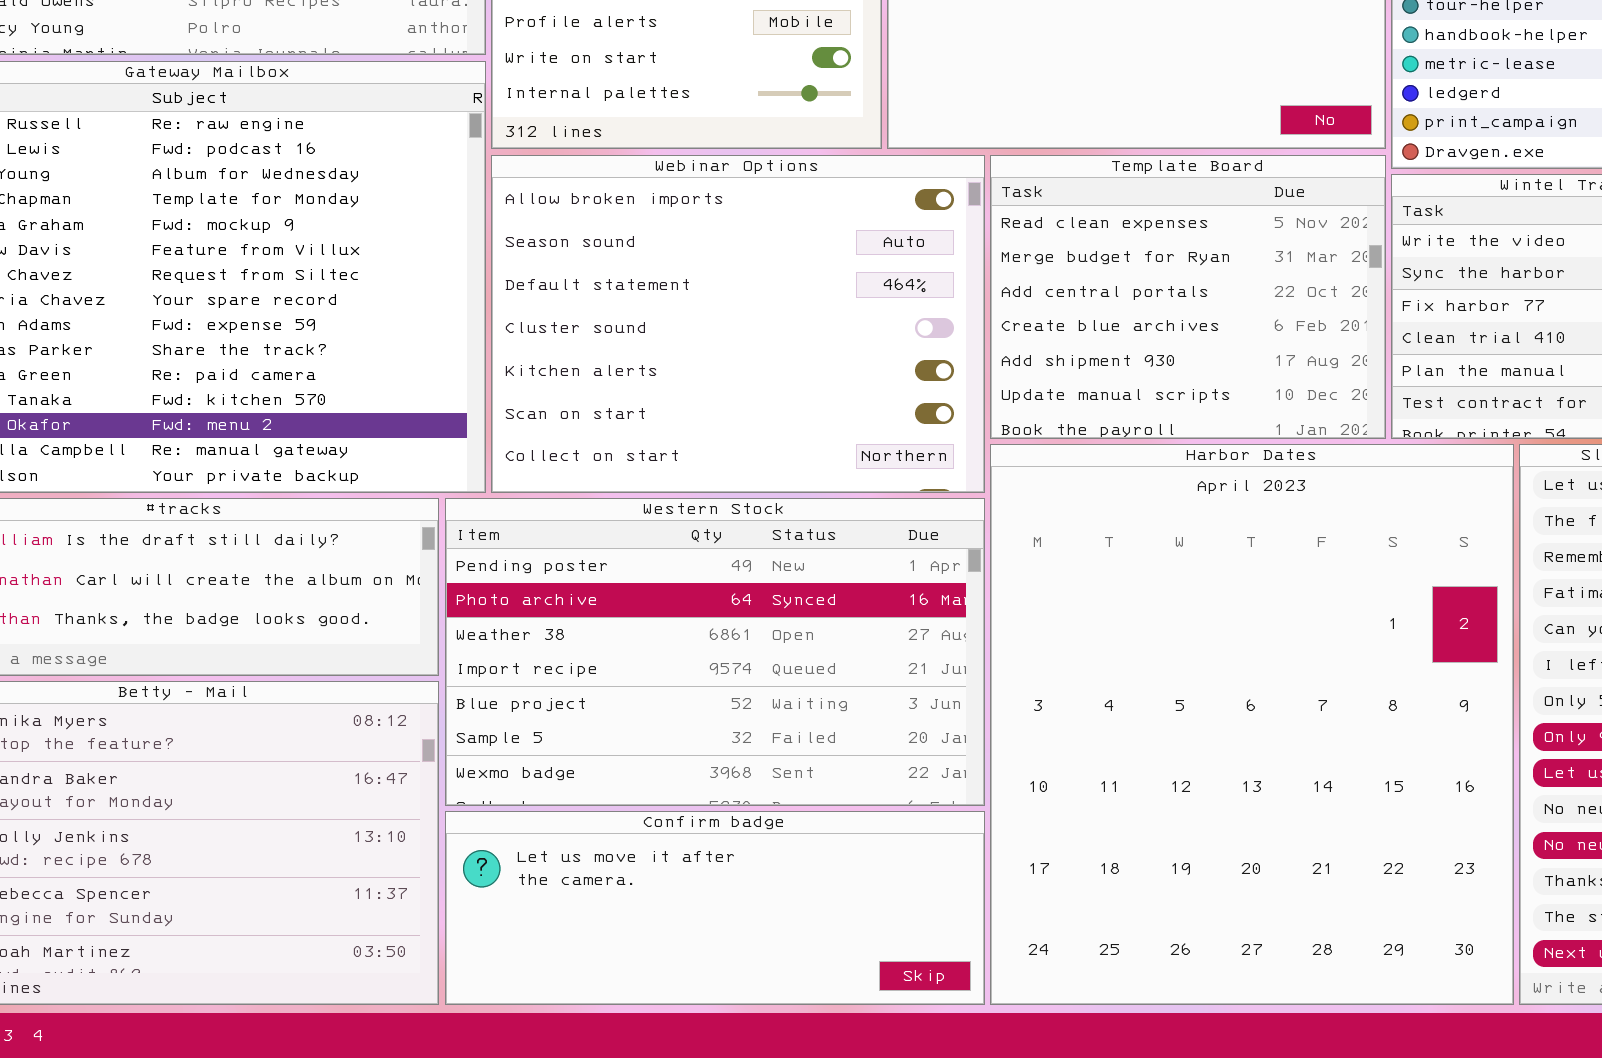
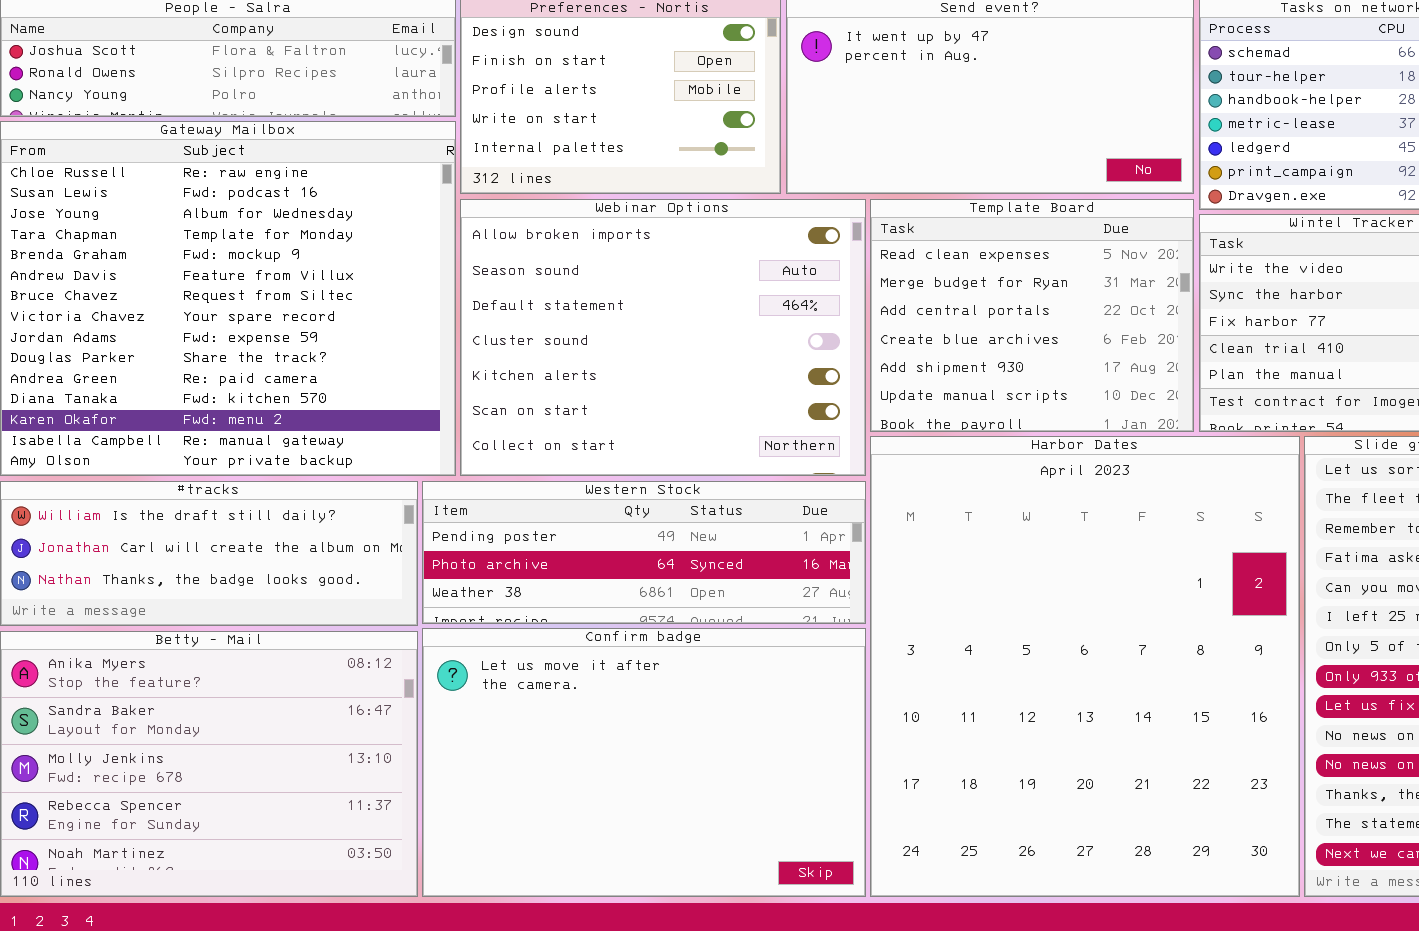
Western Stock: [445,498,985,806] -> [422,481,866,624], resized
Confirm badge: [445,811,985,1005] -> [422,628,866,897], resized

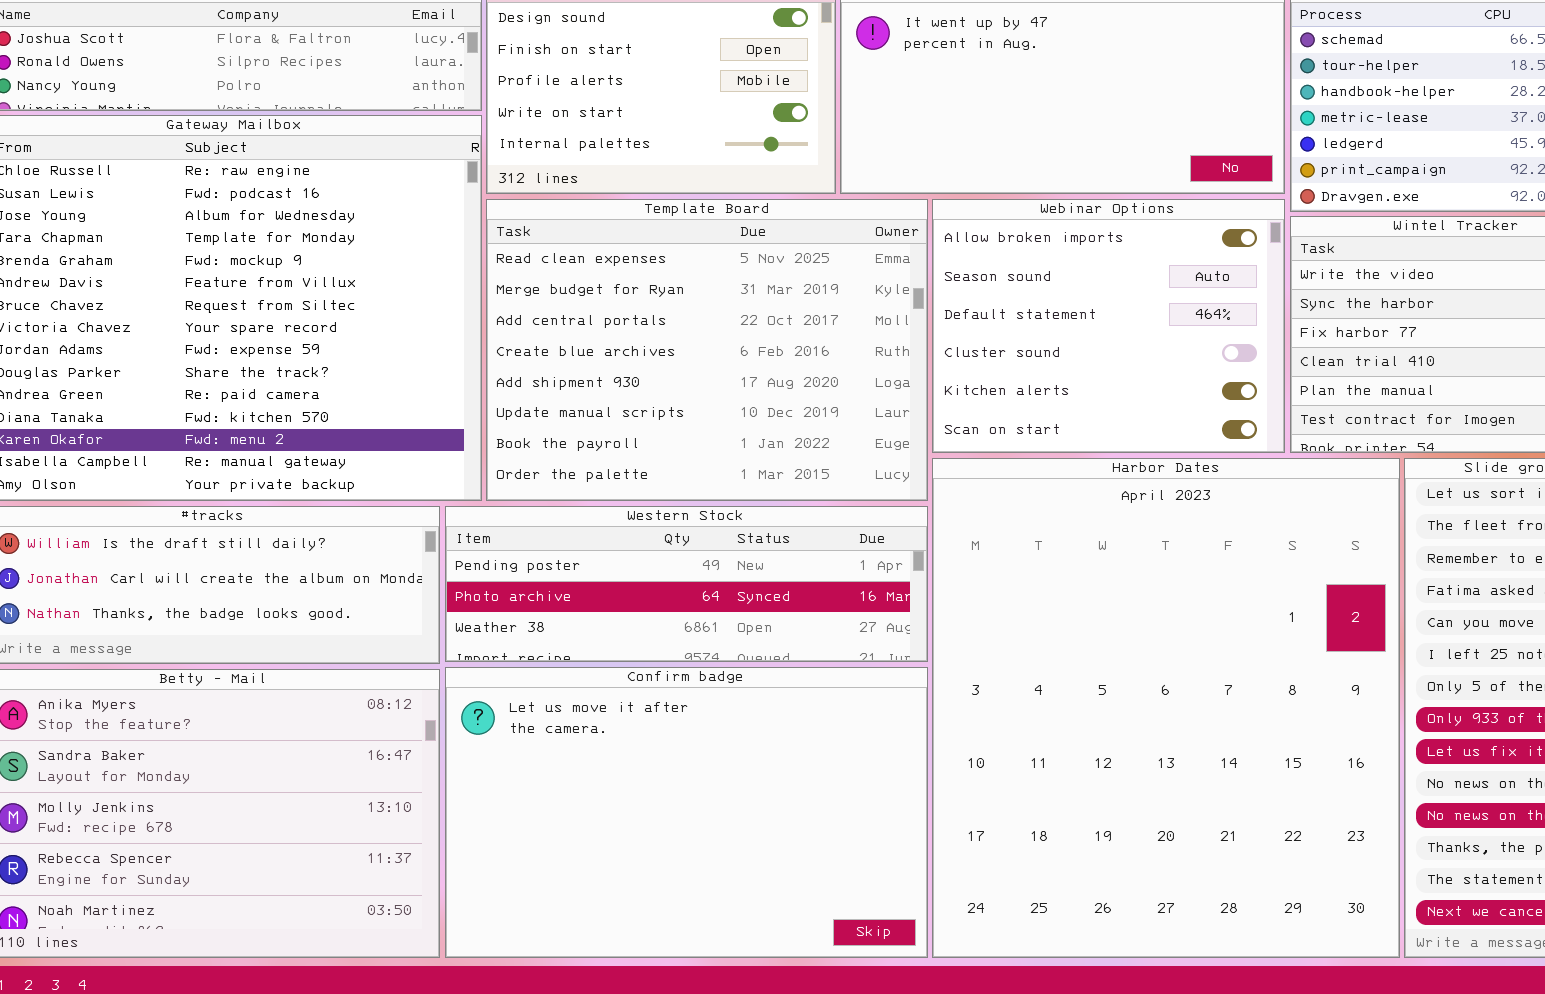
Webinar Options: [460,199,866,476] -> [932,199,1285,453], moved, resized
Template Board: [870,199,1194,432] -> [486,199,928,501], moved, resized

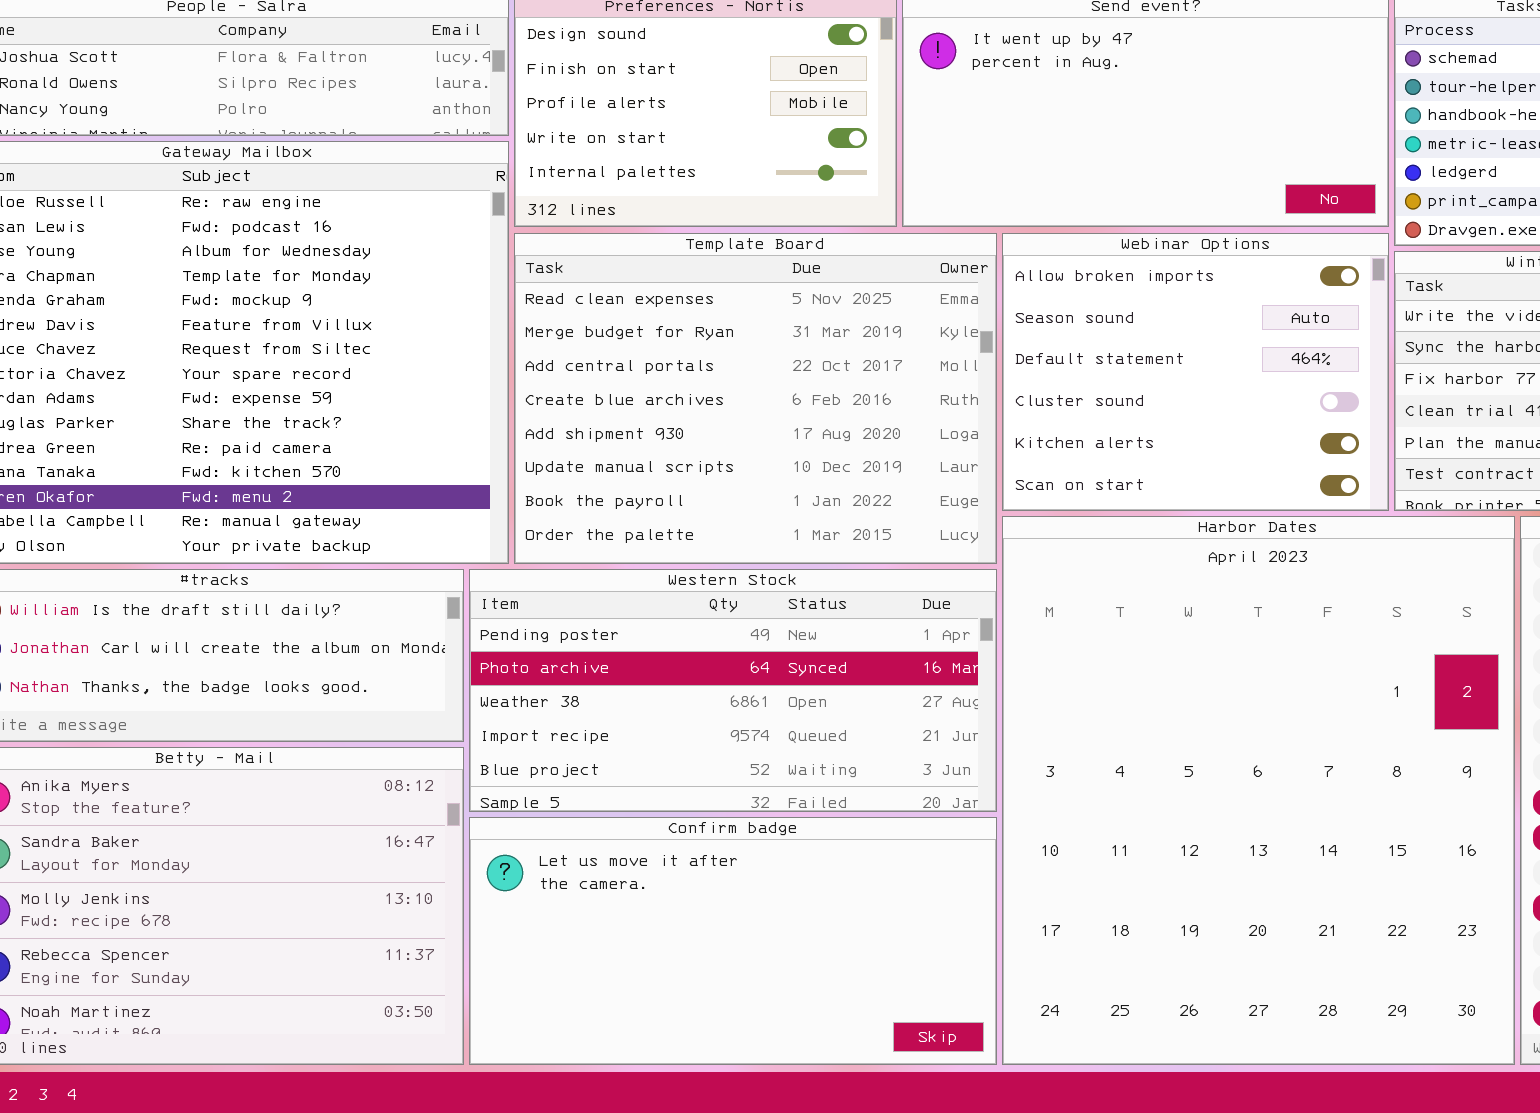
Western Stock: [445,506,928,662] -> [469,569,997,812], resized
Confirm badge: [445,667,928,958] -> [469,817,997,1065], resized

